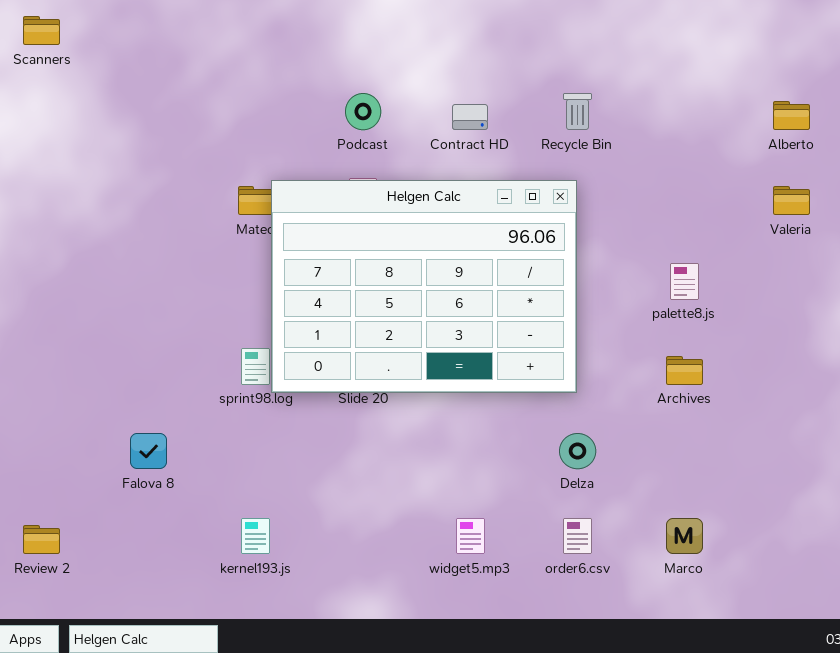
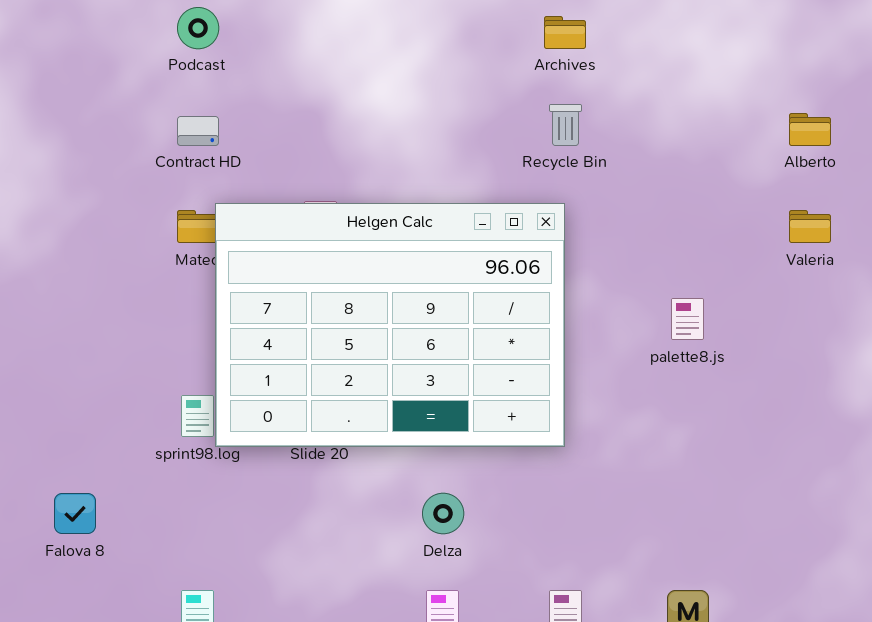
Podcast: [345,93,381,130] -> [177,7,219,49], moved
Contract HD: [452,104,488,130] -> [177,116,219,146], moved
Archives: [666,356,703,385] -> [544,16,586,49], moved
Delza: [559,433,596,469] -> [422,493,464,534], moved

